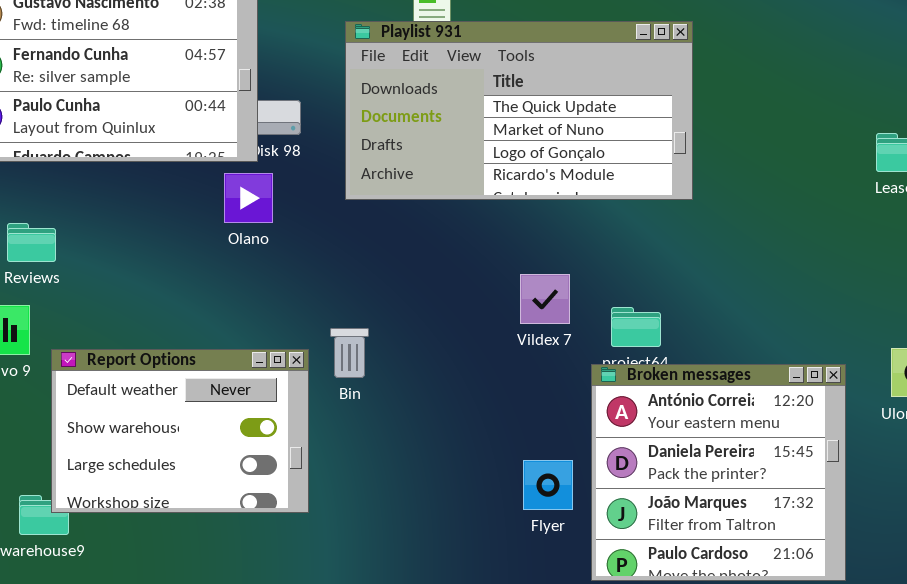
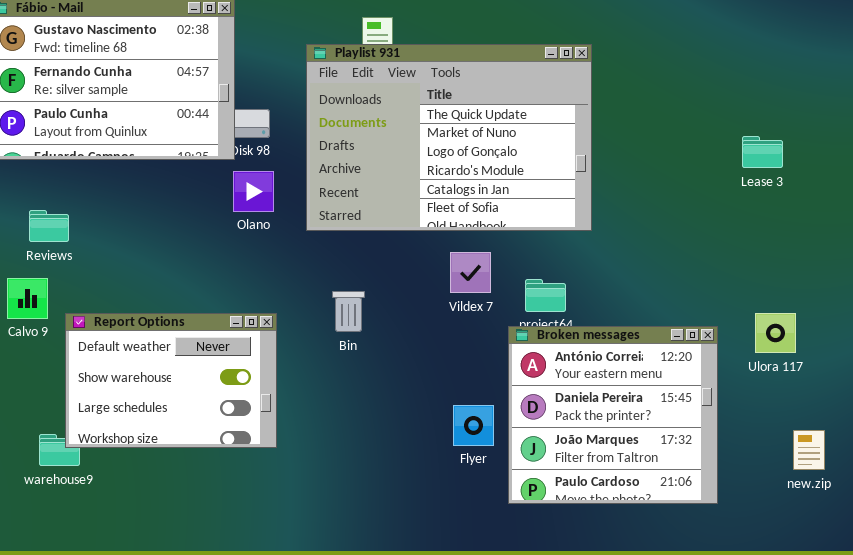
Playlist 931: [345,21,693,200] -> [306,44,592,231], resized
Olano: [224,173,273,223] -> [233,171,274,212], moved
Bin: [330,328,369,378] -> [332,291,365,332], moved

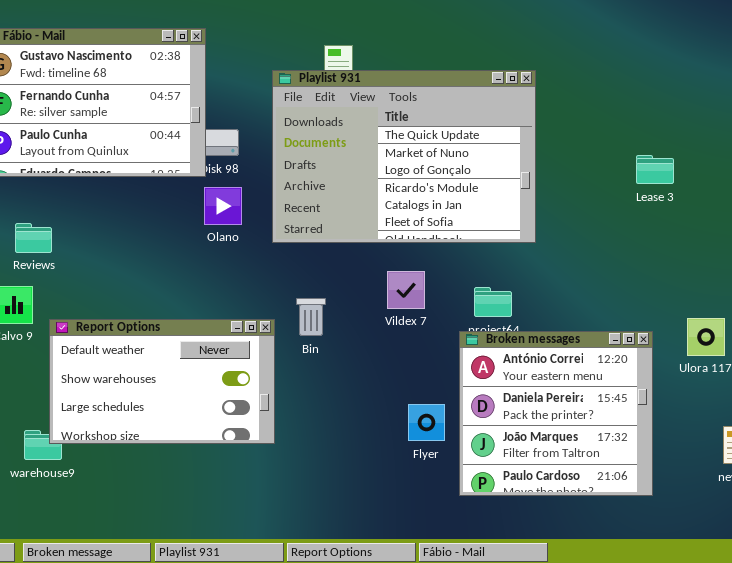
Lease 3: [742,136,783,168] -> [636,155,674,184], moved
Vildex 7: [450,252,491,293] -> [387,271,425,309], moved
Report Options: [65,313,277,448] -> [49,319,275,444], resized

